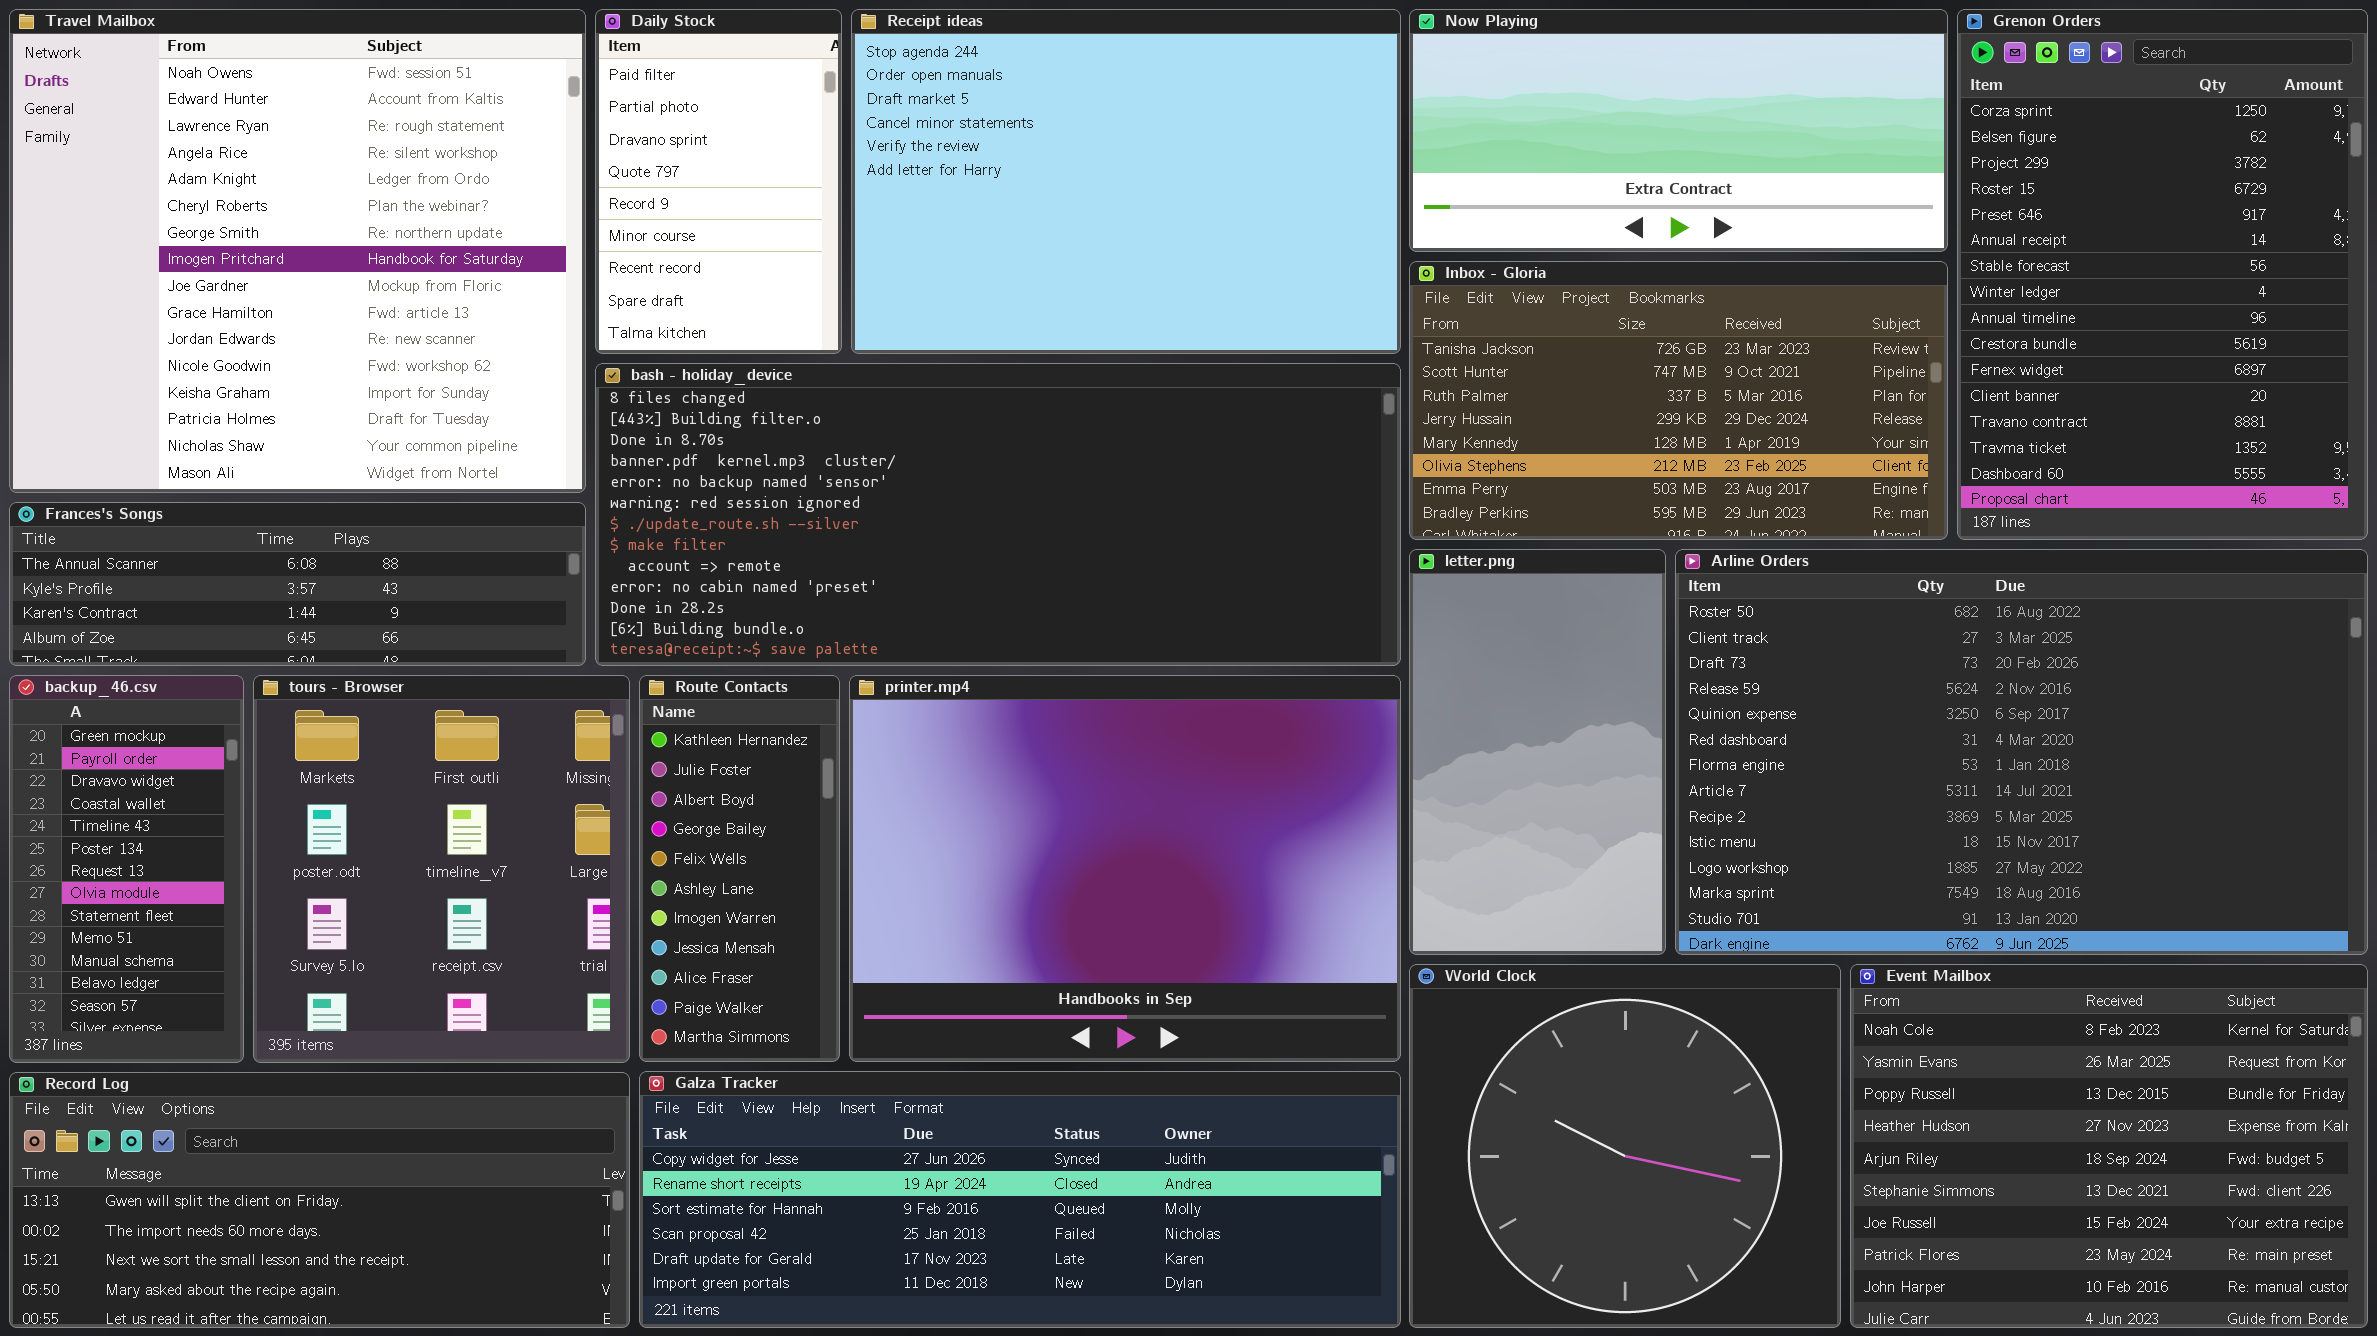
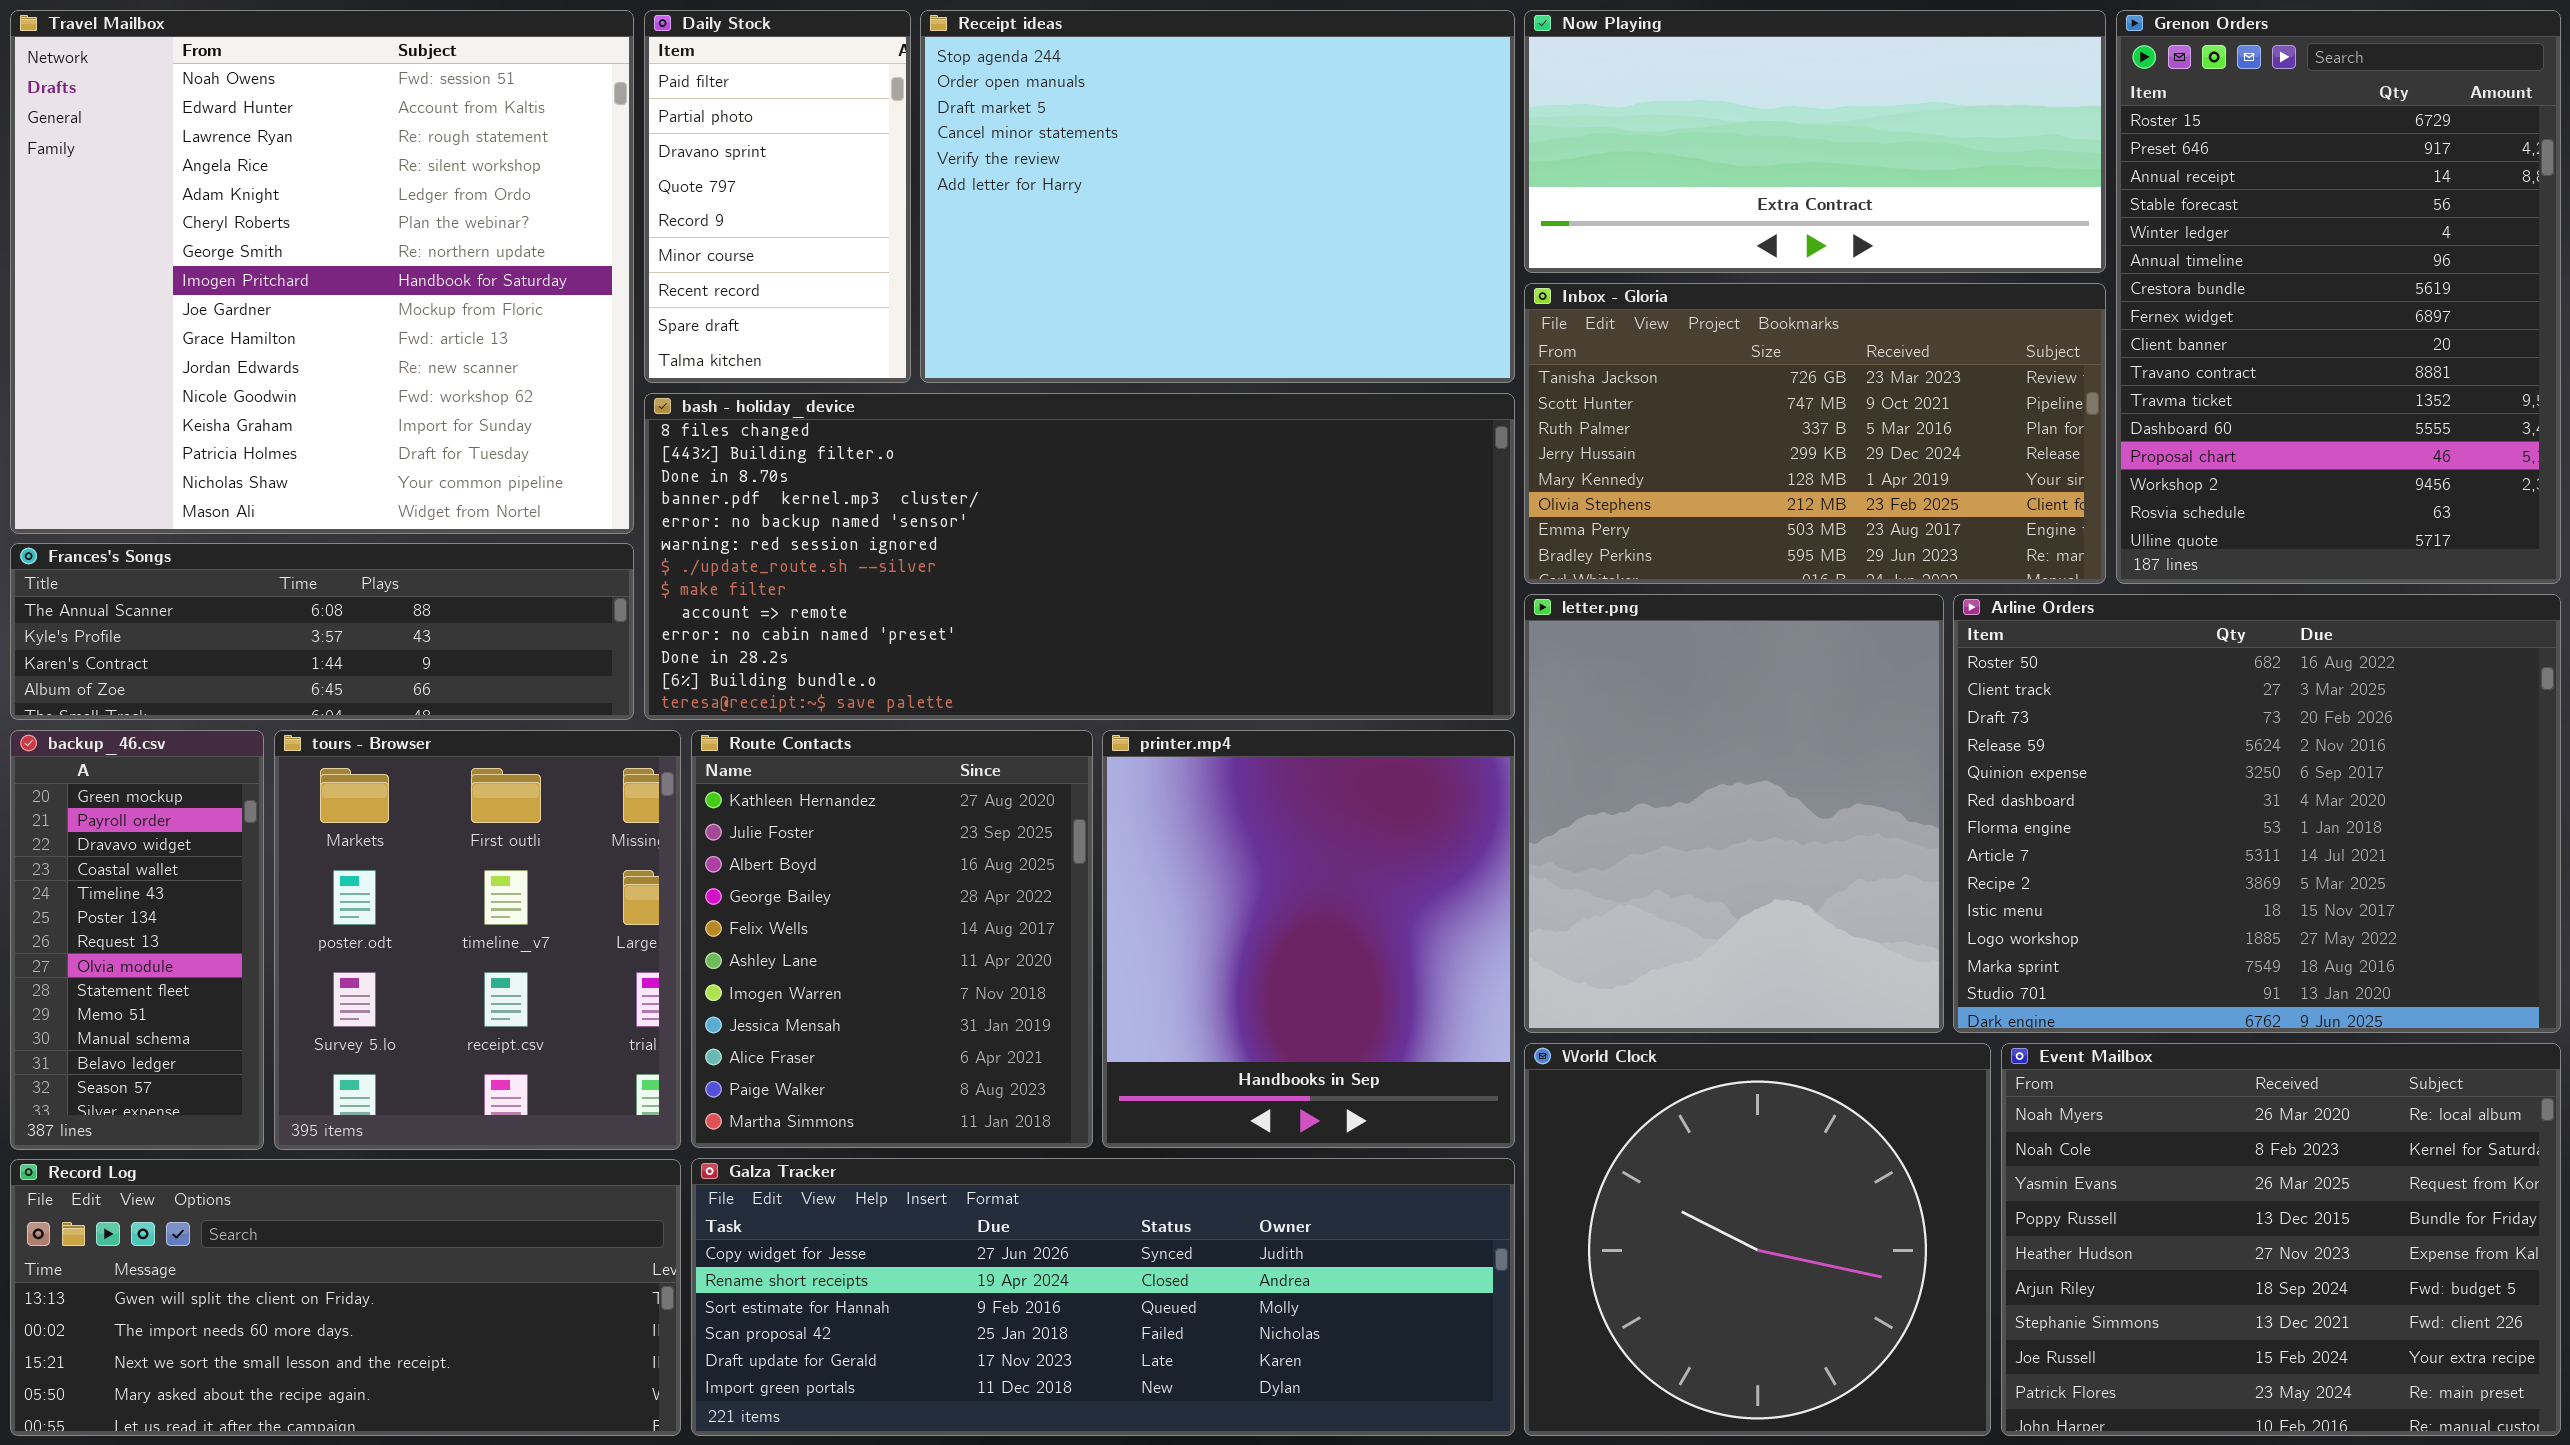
Grenon Orders: [1957,9,2368,540] -> [2116,10,2561,584], scrolled down 3 rows
letter.png: [1409,549,1666,955] -> [1524,594,1944,1033], resized
Arline Orders: [1675,549,2368,955] -> [1953,594,2561,1033], resized
Route Contacts: [639,675,840,1062] -> [691,730,1093,1148], resized
printer.mp4: [849,675,1401,1062] -> [1102,730,1515,1148], resized
Event Mailbox: [1850,964,2368,1328] -> [2001,1043,2561,1436], scrolled up 1 row

